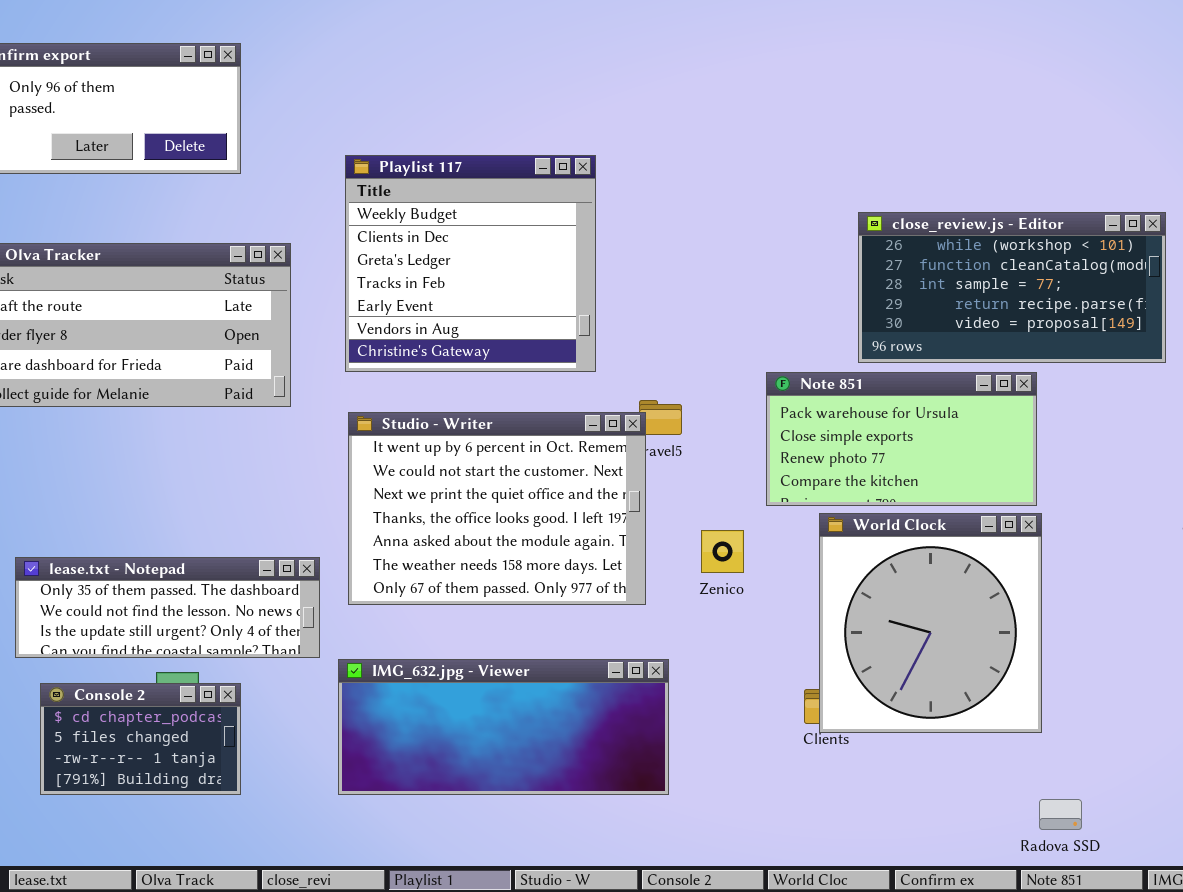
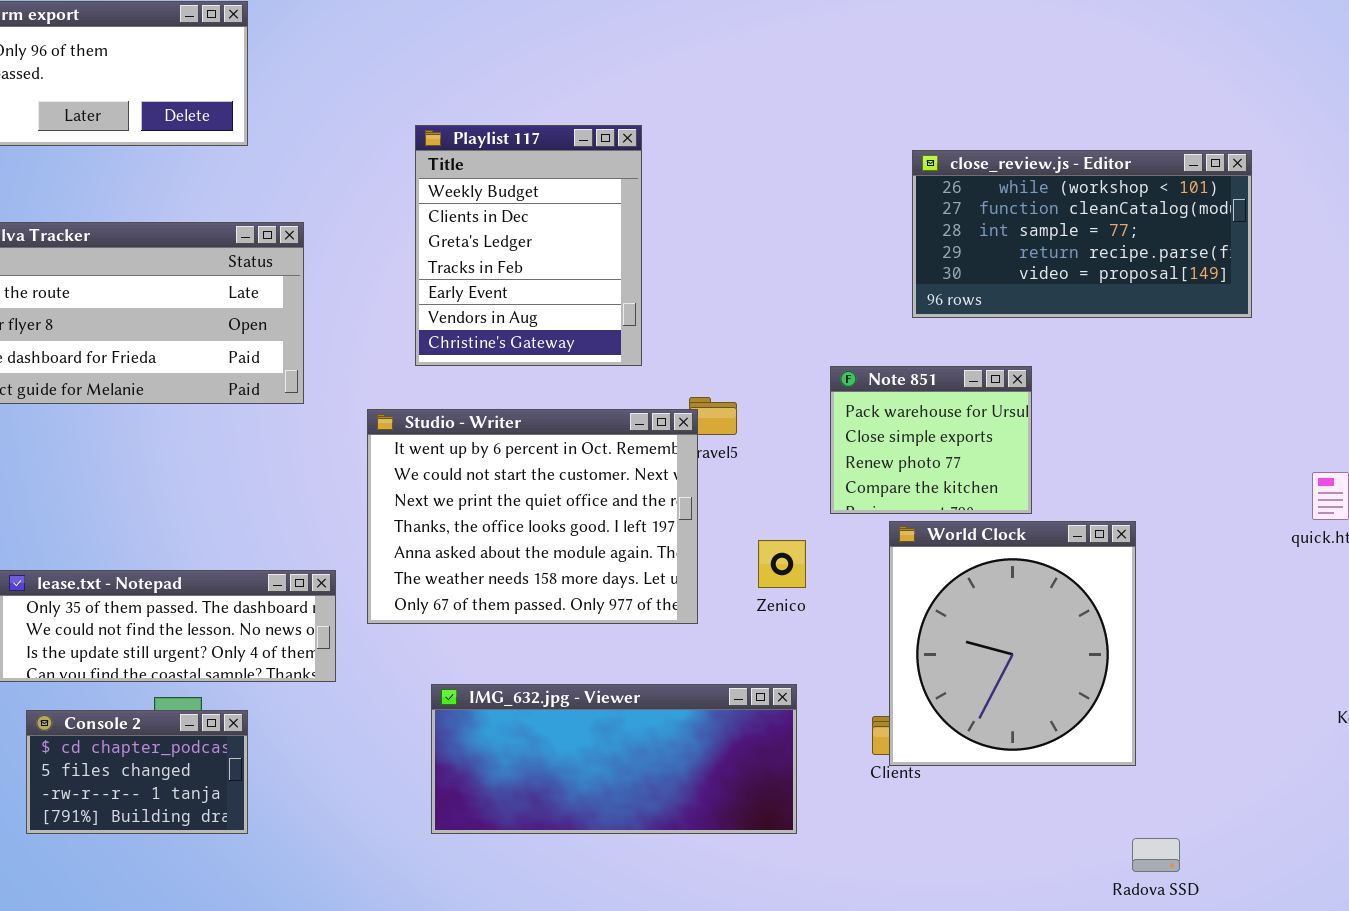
Playlist 117: [345,155,596,372] -> [415,125,642,366], resized
close_review.js - Editor: [858,212,1166,363] -> [912,150,1252,318], moved
Note 851: [766,372,1037,506] -> [830,366,1032,514], resized
IMG_632.jpg - Viewer: [338,659,669,795] -> [431,684,797,834], moved

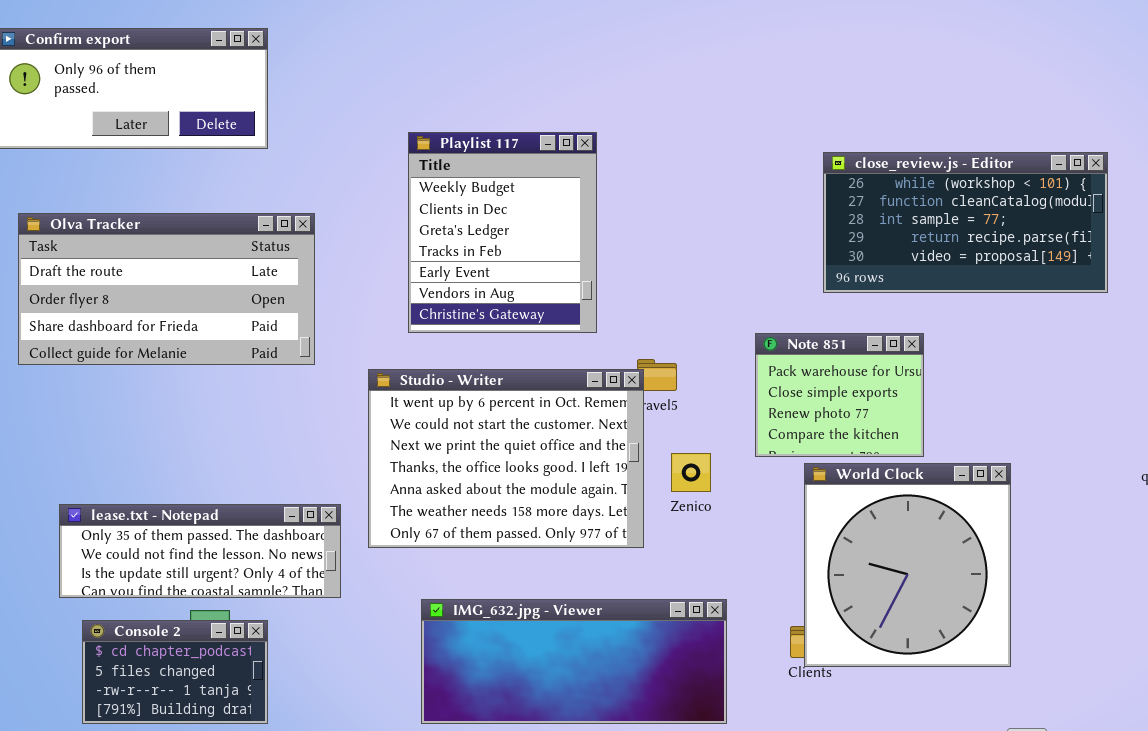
Zenico: [758,540,806,588] -> [671,453,711,492], moved

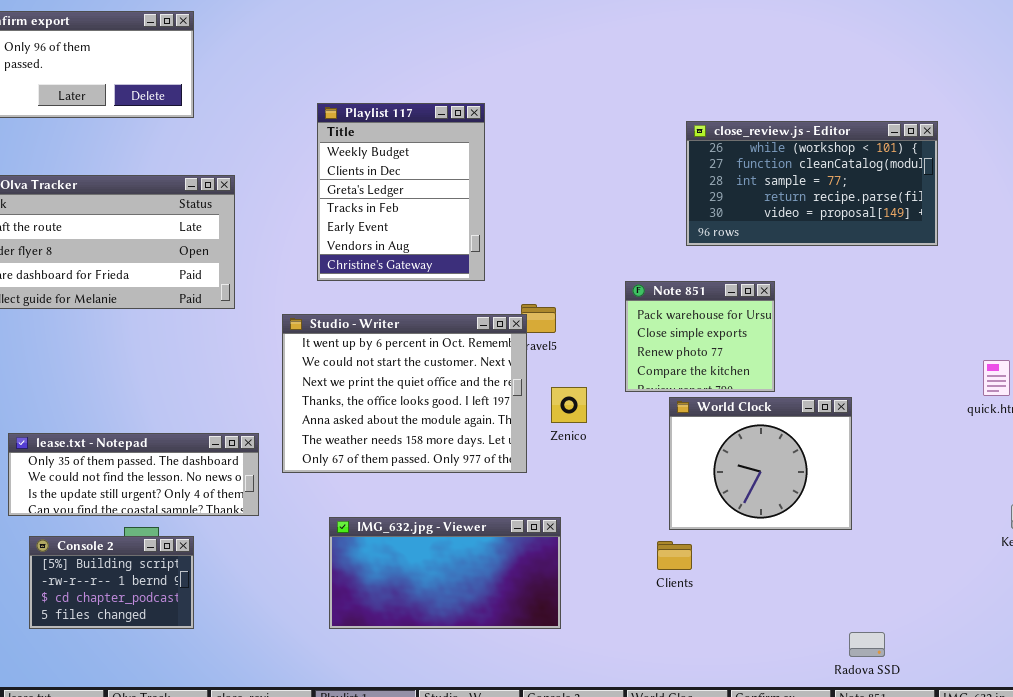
World Clock: [804,463,1011,667] -> [669,397,852,530], resized
IMG_632.jpg - Viewer: [421,599,727,724] -> [329,517,561,629], resized
Console 2: [82,620,268,724] -> [29,536,194,629], scrolled up 2 rows

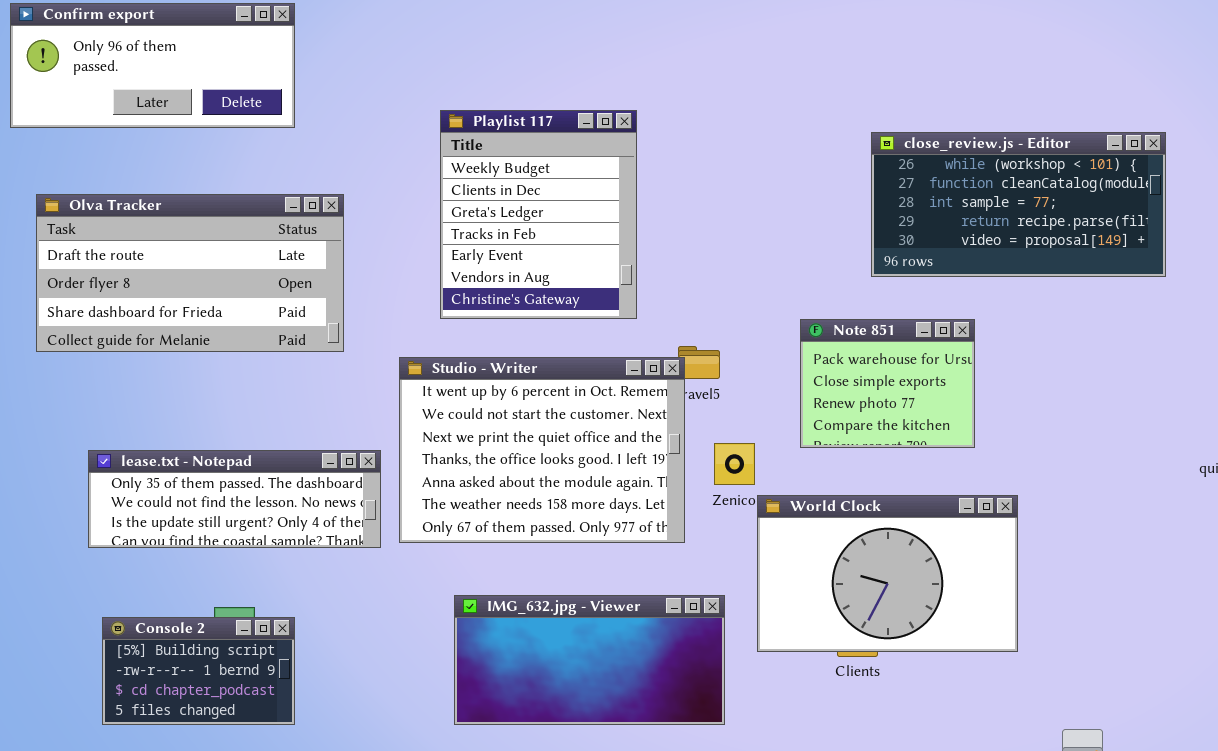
World Clock: [669,397,852,530] -> [757,495,1018,652], moved, resized
lease.txt - Notepad: [8,433,259,516] -> [88,450,381,548], moved

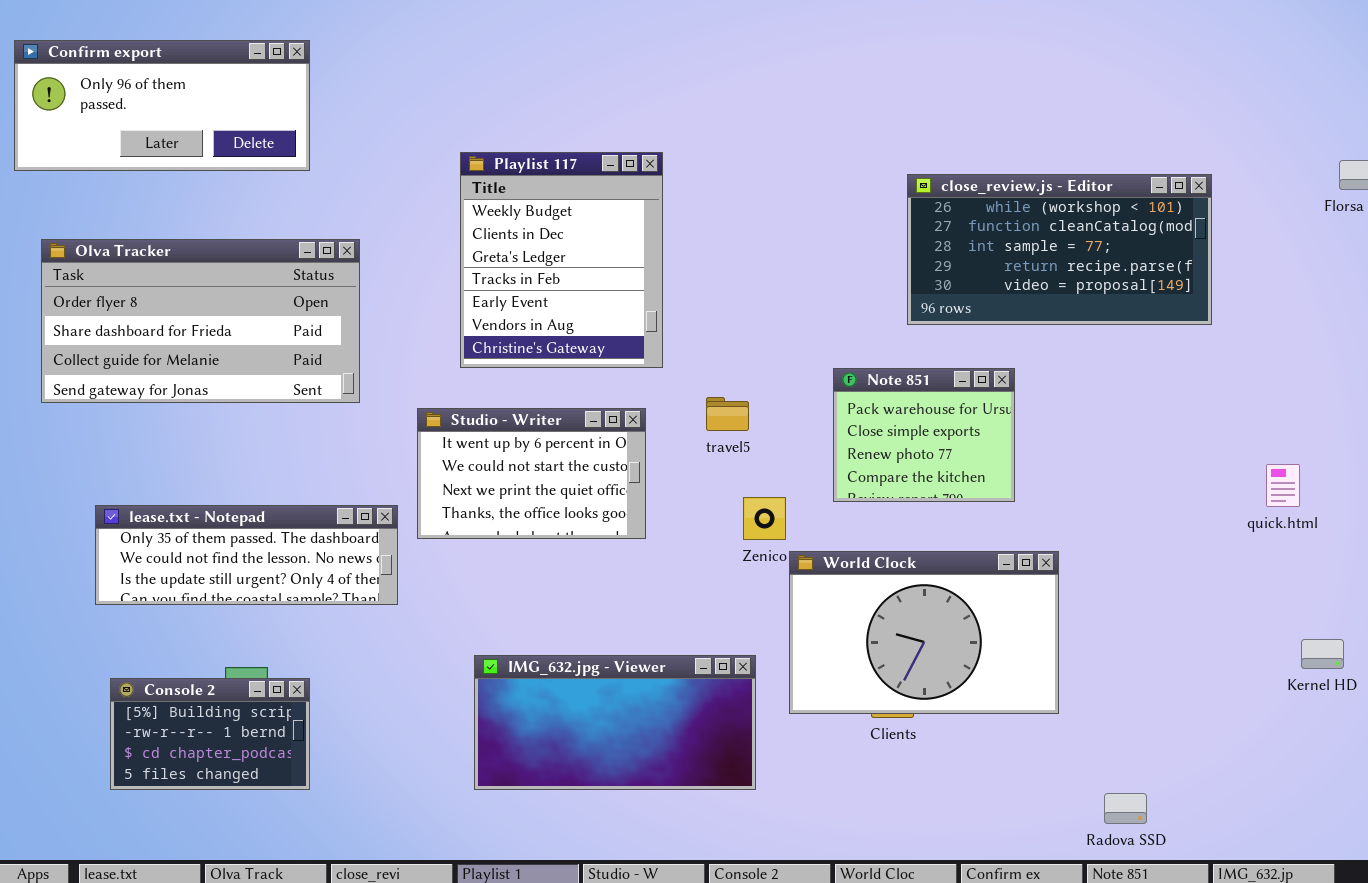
Olva Tracker: [36,194,344,352] -> [41,239,360,403], scrolled down 1 row
Studio - Writer: [399,357,685,543] -> [417,408,646,539], resized

